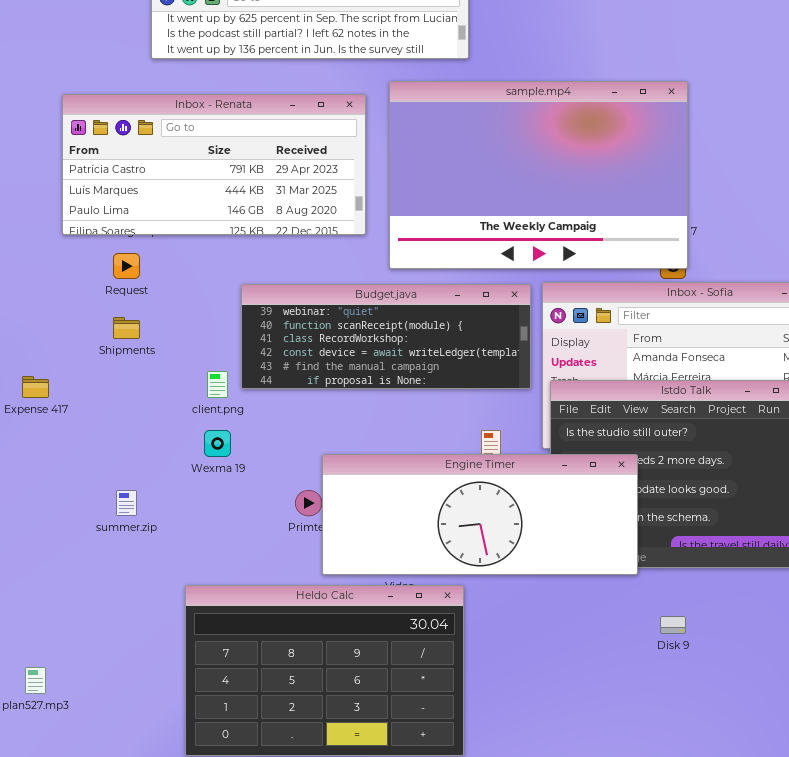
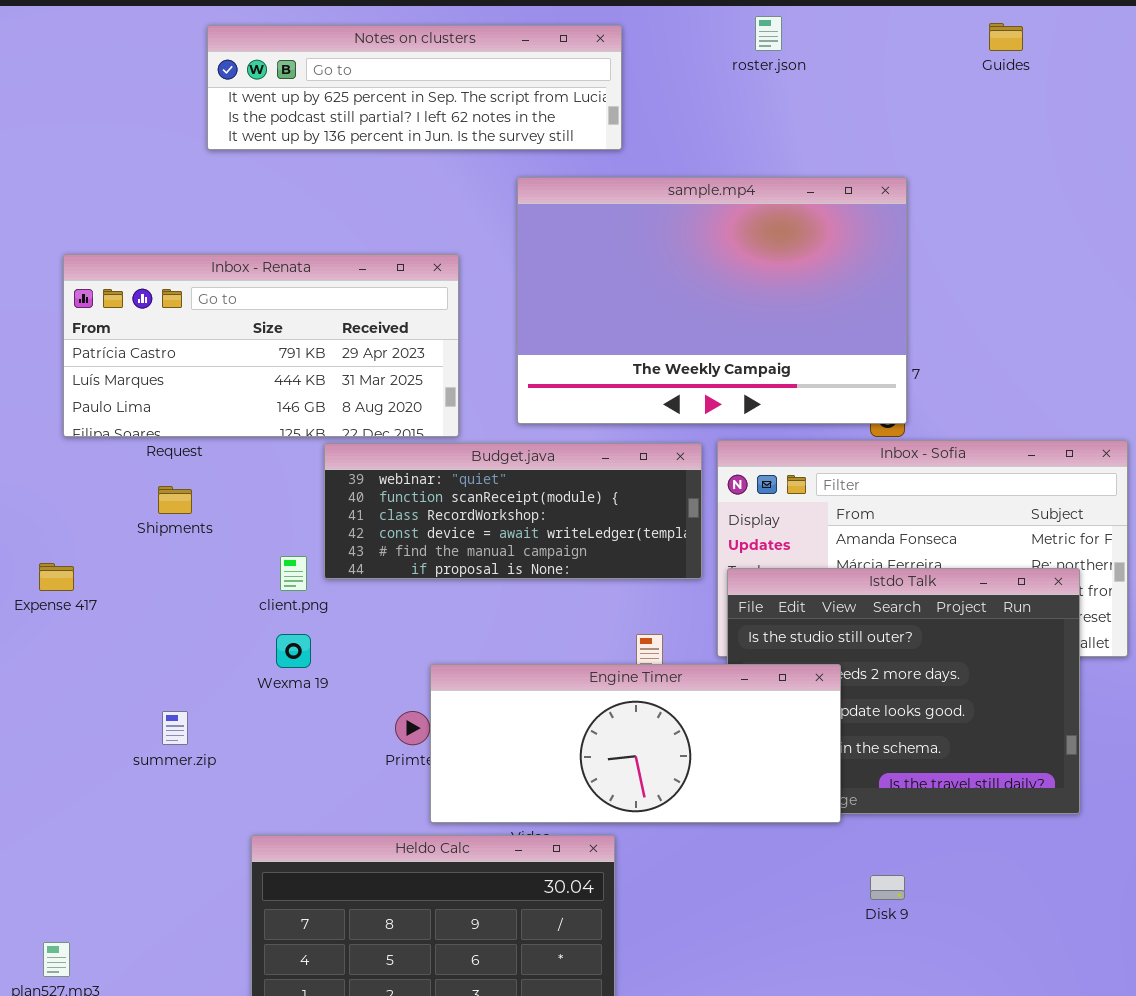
Inbox - Renata: [62,94,366,235] -> [63,254,459,437], moved

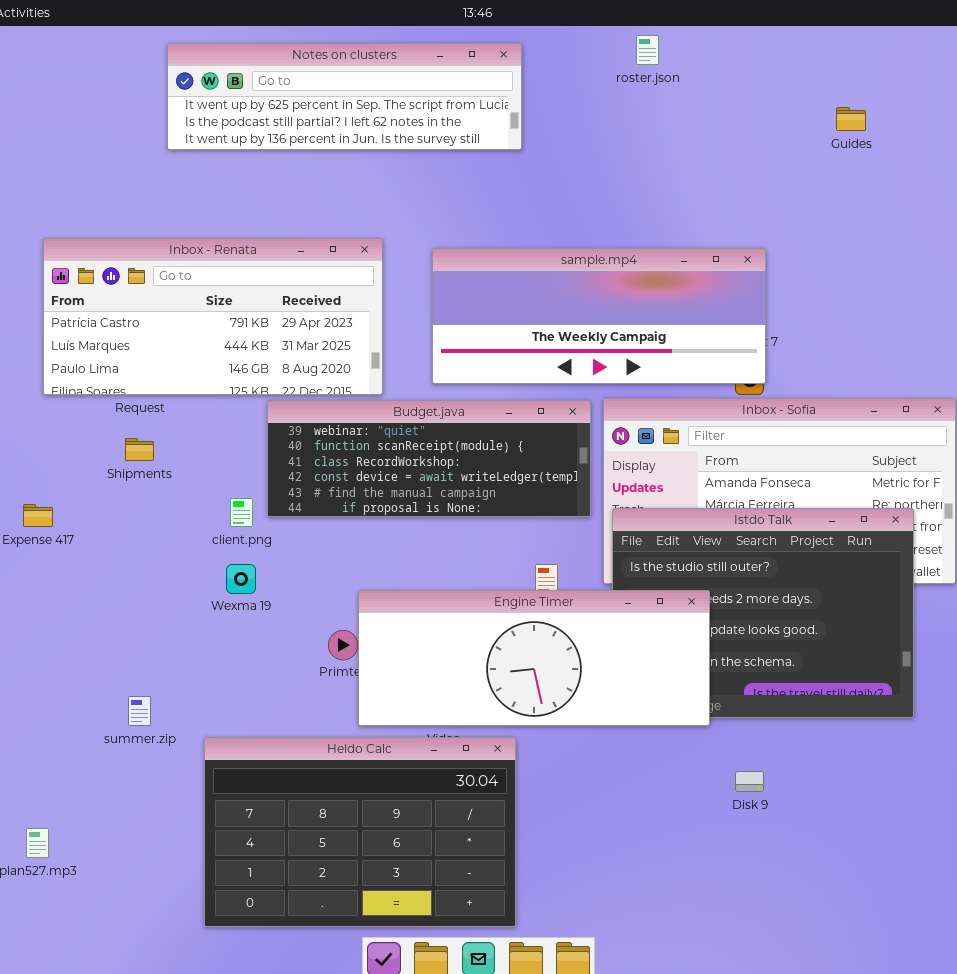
Guides: [989,23,1023,51] -> [836,107,866,131], moved
sample.mp4: [517,177,907,424] -> [432,248,766,384], resized
summer.zip: [162,711,188,745] -> [128,696,151,726], moved

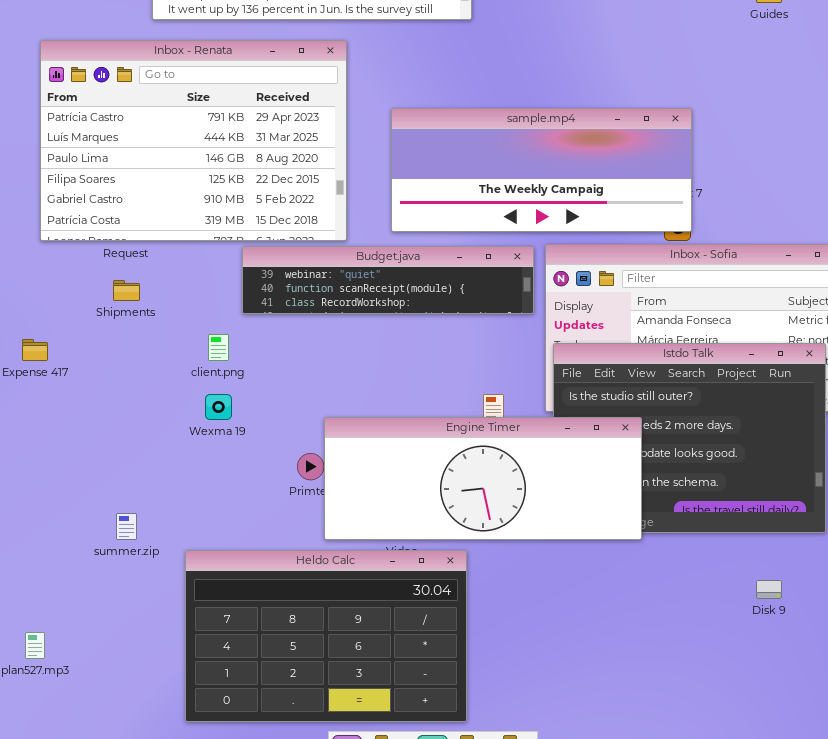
Inbox - Renata: [43,238,383,395] -> [40,40,347,241], resized
Budget.java: [267,400,591,517] -> [242,246,534,314], resized
Disk 9: [735,771,764,792] -> [756,580,782,599], moved

